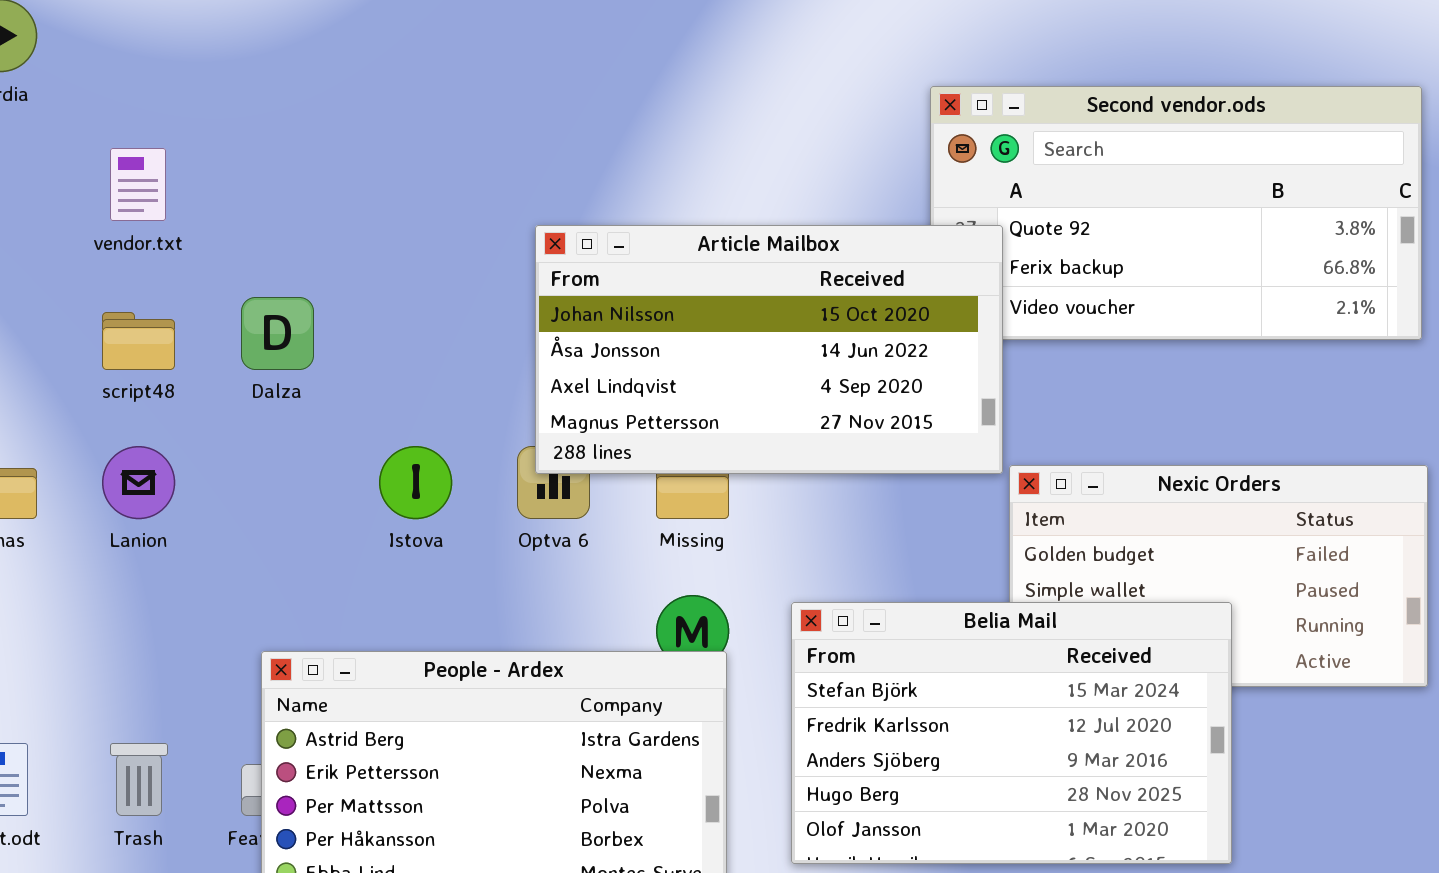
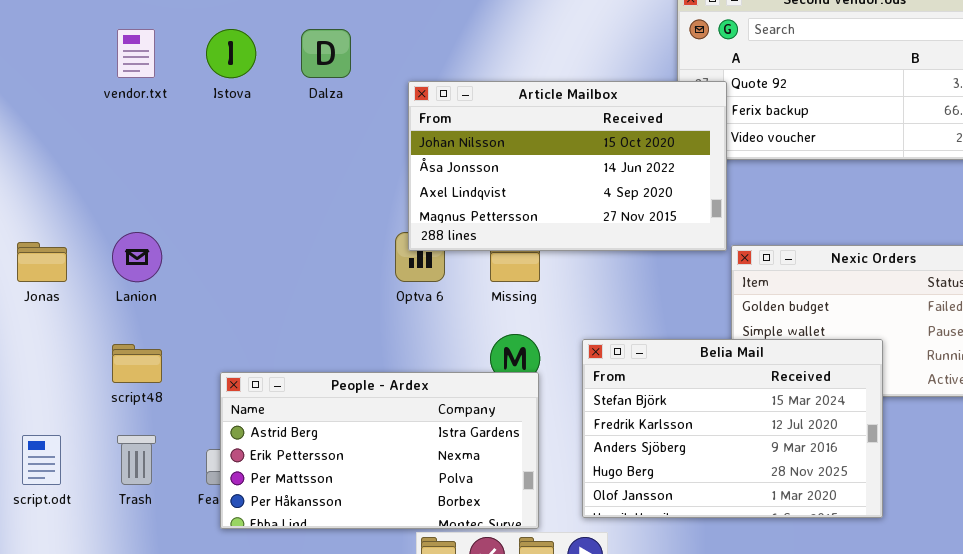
Dalza: [241,297,314,370] -> [301,29,351,78], moved
script48: [102,312,175,370] -> [112,344,162,383], moved
Istova: [379,446,452,519] -> [206,29,256,78], moved

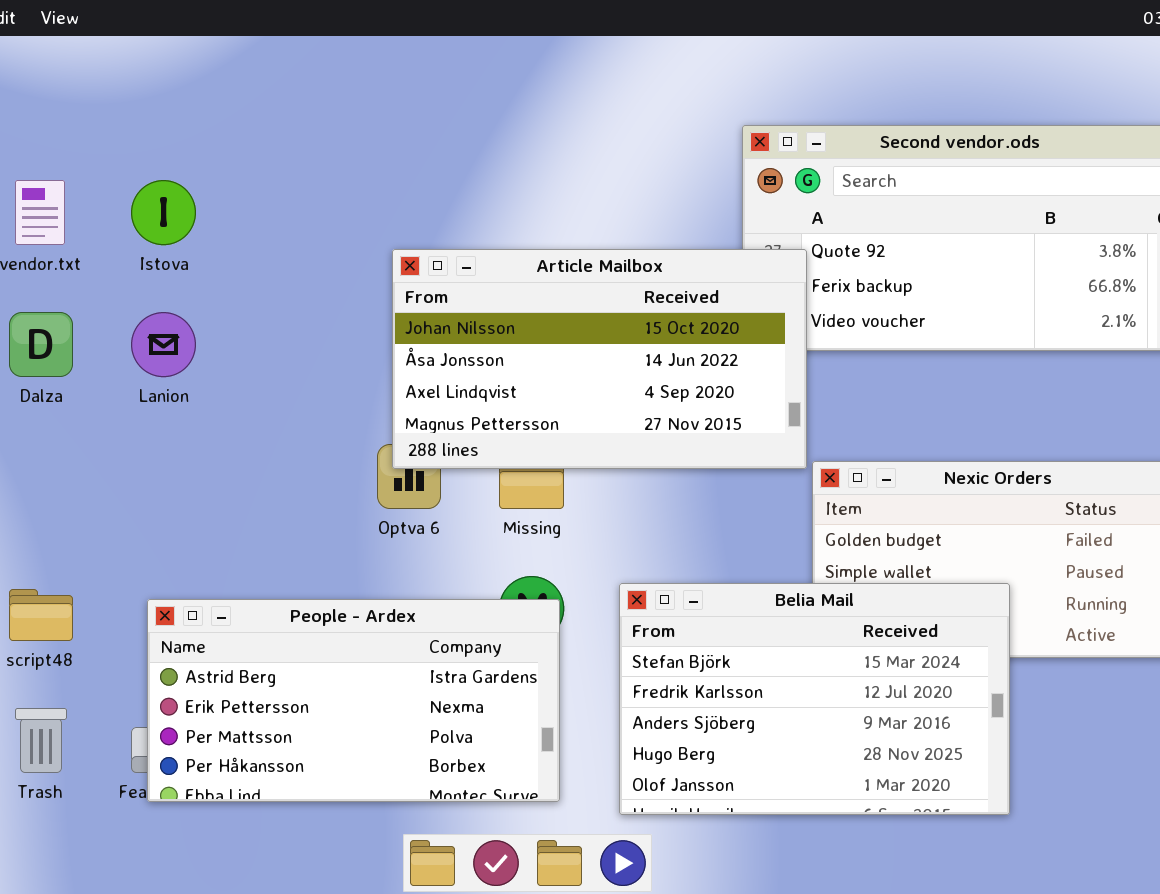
Dalza: [301,29,351,78] -> [9,312,73,377], moved
Lanion: [112,232,162,282] -> [131,312,196,377], moved
People - Ardex: [220,372,539,529] -> [147,599,560,802], moved

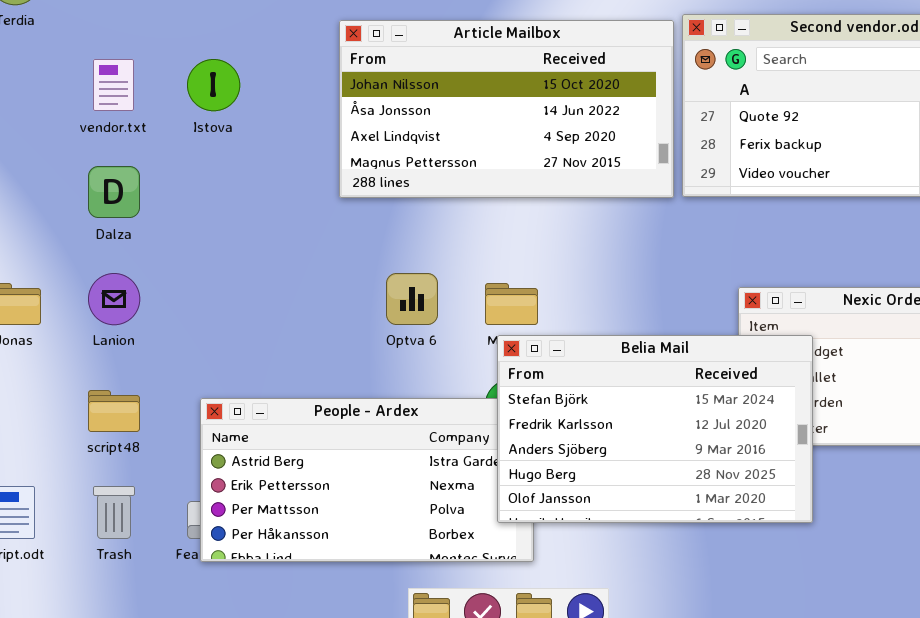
Article Mailbox: [392,249,807,469] -> [339,20,674,198], moved
Lanion: [131,312,196,377] -> [88,273,140,325], moved
Belia Mail: [619,583,1010,815] -> [497,335,813,523], moved

